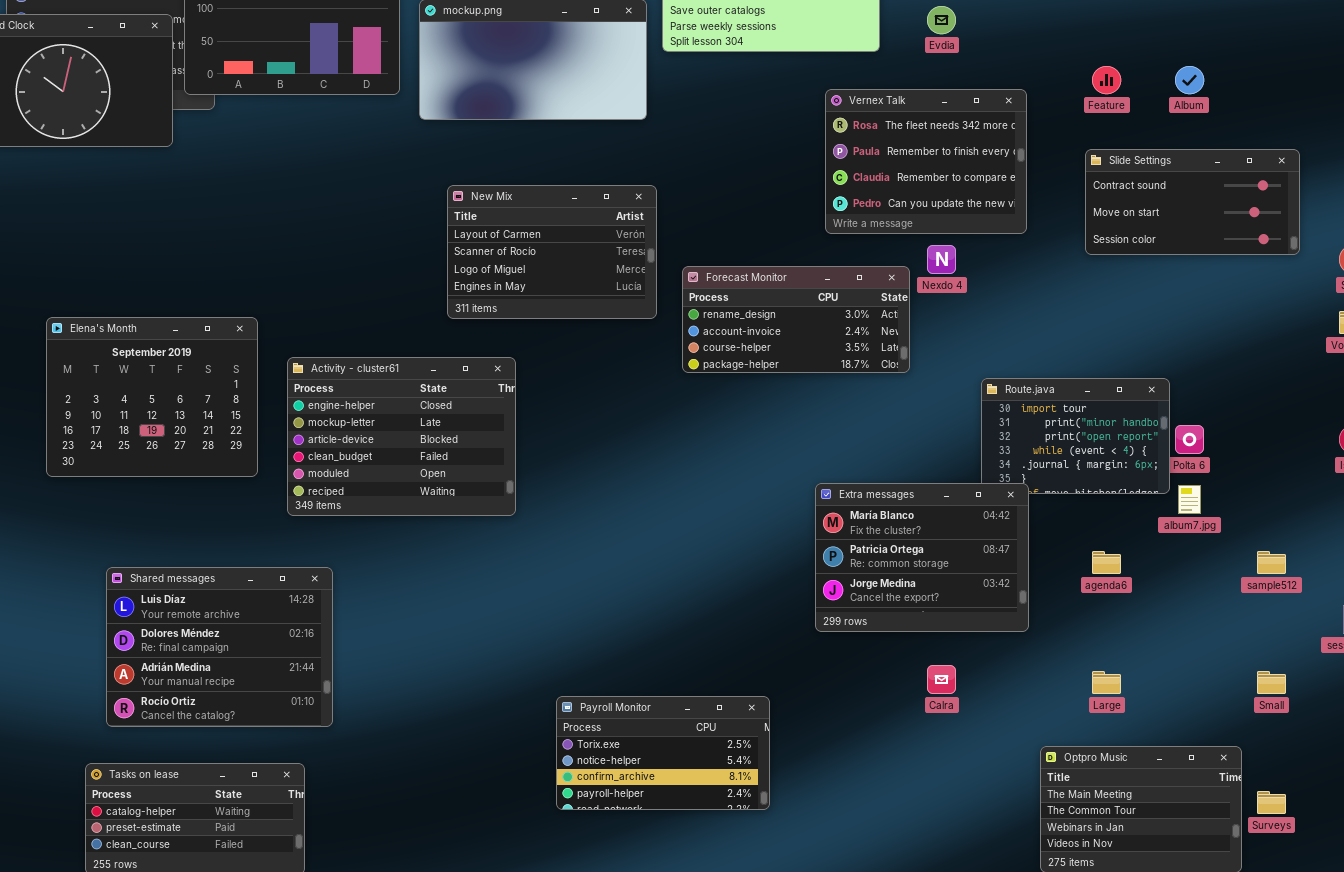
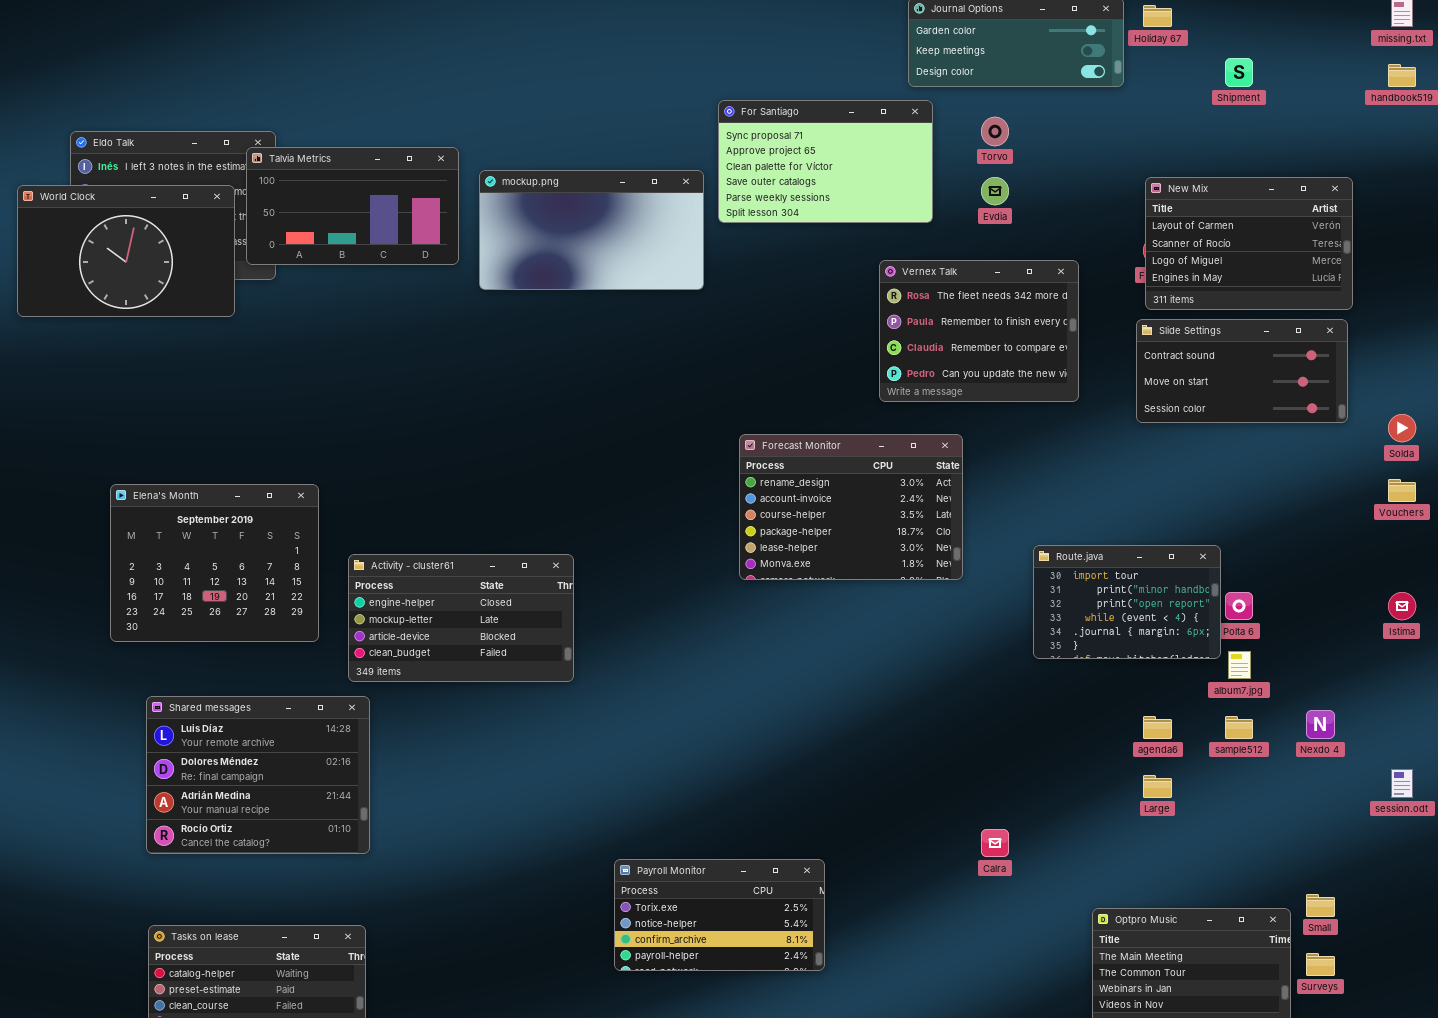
New Mix: [447,185,657,319] -> [1145,177,1353,310], moved
Nexdo 4: [927,245,956,274] -> [1306,710,1335,739], moved
Forecast Monitor: [682,266,910,373] -> [739,434,963,580], resized
Activity - cluster61: [287,357,516,516] -> [348,554,574,682], resized
Extra messages: [815,483,1029,632] -> none, closed
sample512: [1257,551,1286,574] -> [1225,716,1253,739], moved
Shared messages: [106,567,333,727] -> [146,696,370,854], moved
Large: [1092,671,1121,694] -> [1143,775,1172,798], moved
Small: [1257,671,1286,694] -> [1306,894,1335,917], moved

